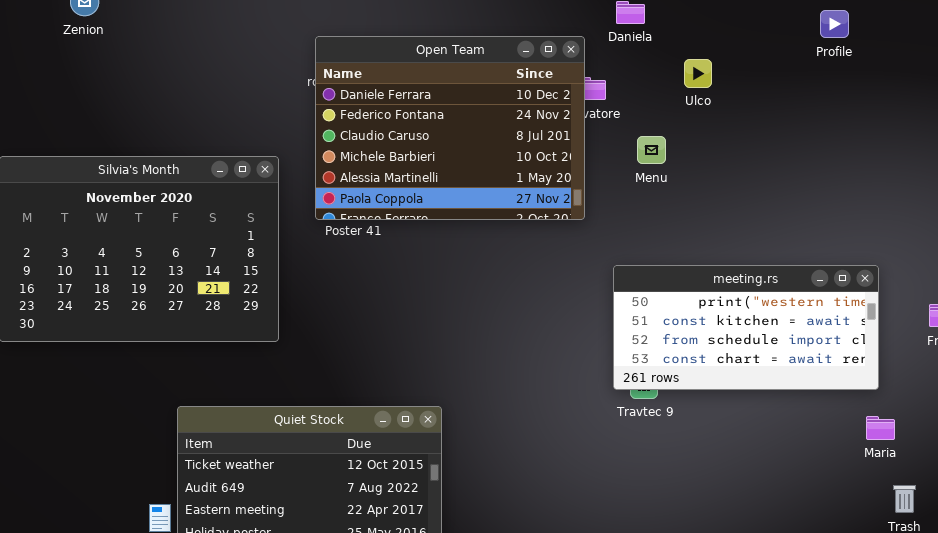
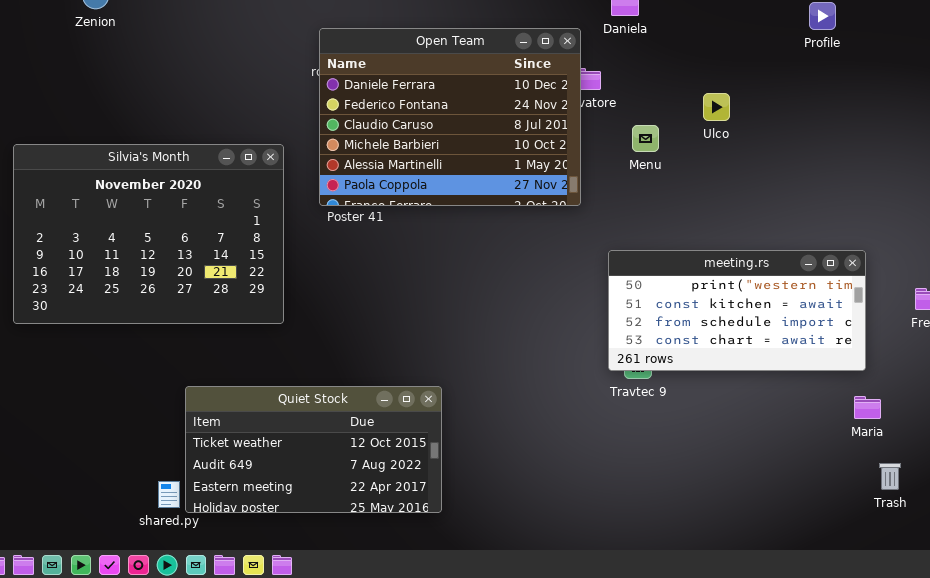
Ulco: [684,59,712,88] -> [703,93,730,121], moved

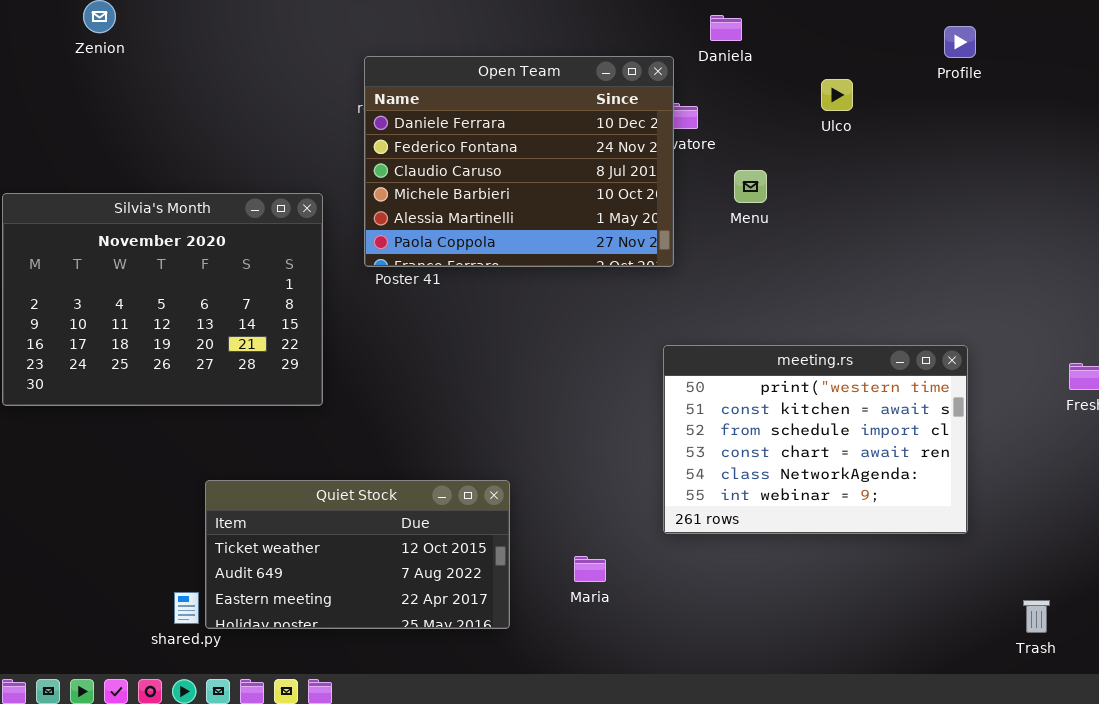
Ulco: [703,93,730,121] -> [821,79,853,111], moved
meeting.rs: [608,250,866,371] -> [663,345,968,534], moved, resized
Maria: [854,396,881,419] -> [574,556,606,582], moved
Trash: [879,463,901,490] -> [1023,600,1050,633], moved

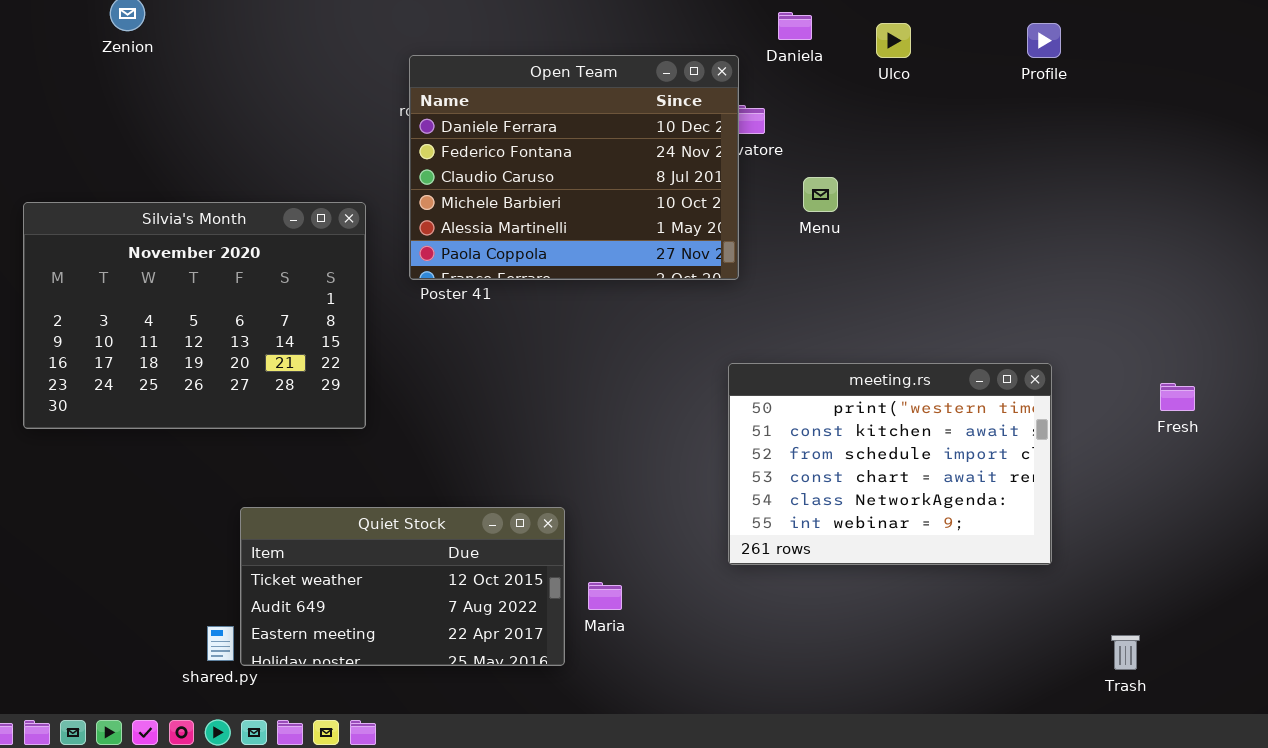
Ulco: [821,79,853,111] -> [876,23,911,58], moved
Maria: [574,556,606,582] -> [588,582,622,610], moved

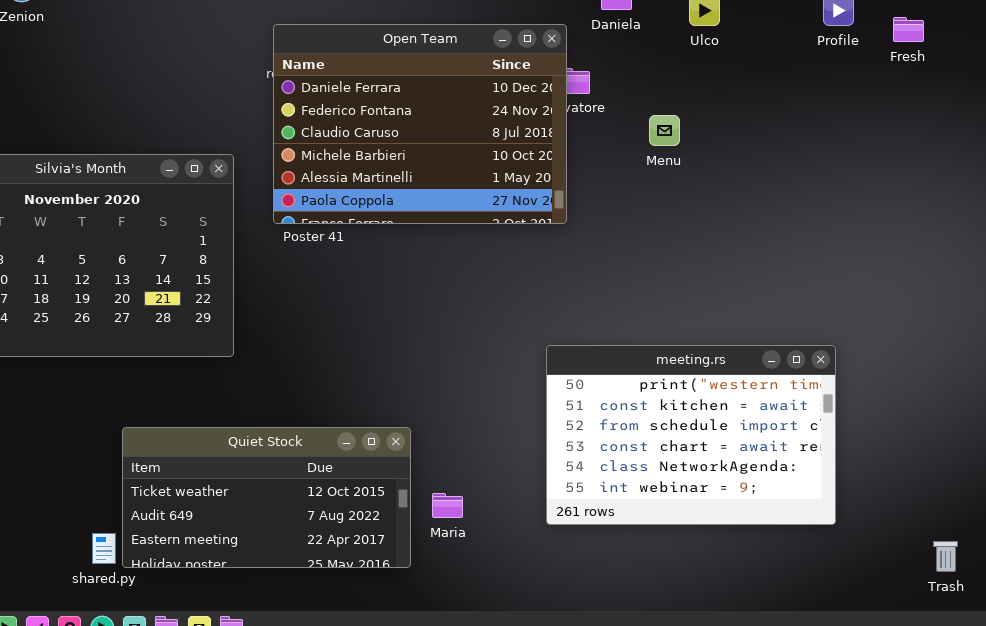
Menu: [803,177,838,212] -> [649,115,680,146], moved
meeting.rs: [728,363,1052,565] -> [546,345,836,525], moved
Fresh: [1160,383,1195,411] -> [893,17,924,42], moved
Trash: [1111,635,1140,670] -> [933,541,958,572], moved

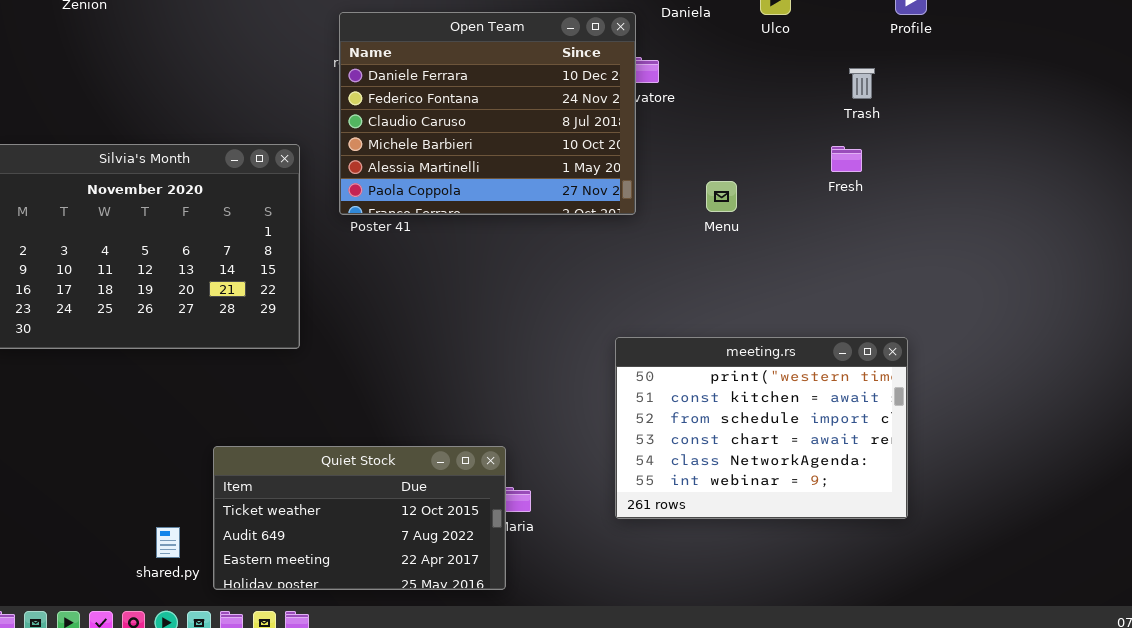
Fresh: [893,17,924,42] -> [831,146,862,172], moved
Menu: [649,115,680,146] -> [706,181,737,212], moved
Quiet Stock: [122,427,411,568] -> [213,446,506,590], moved
Trash: [933,541,958,572] -> [849,68,875,99], moved

